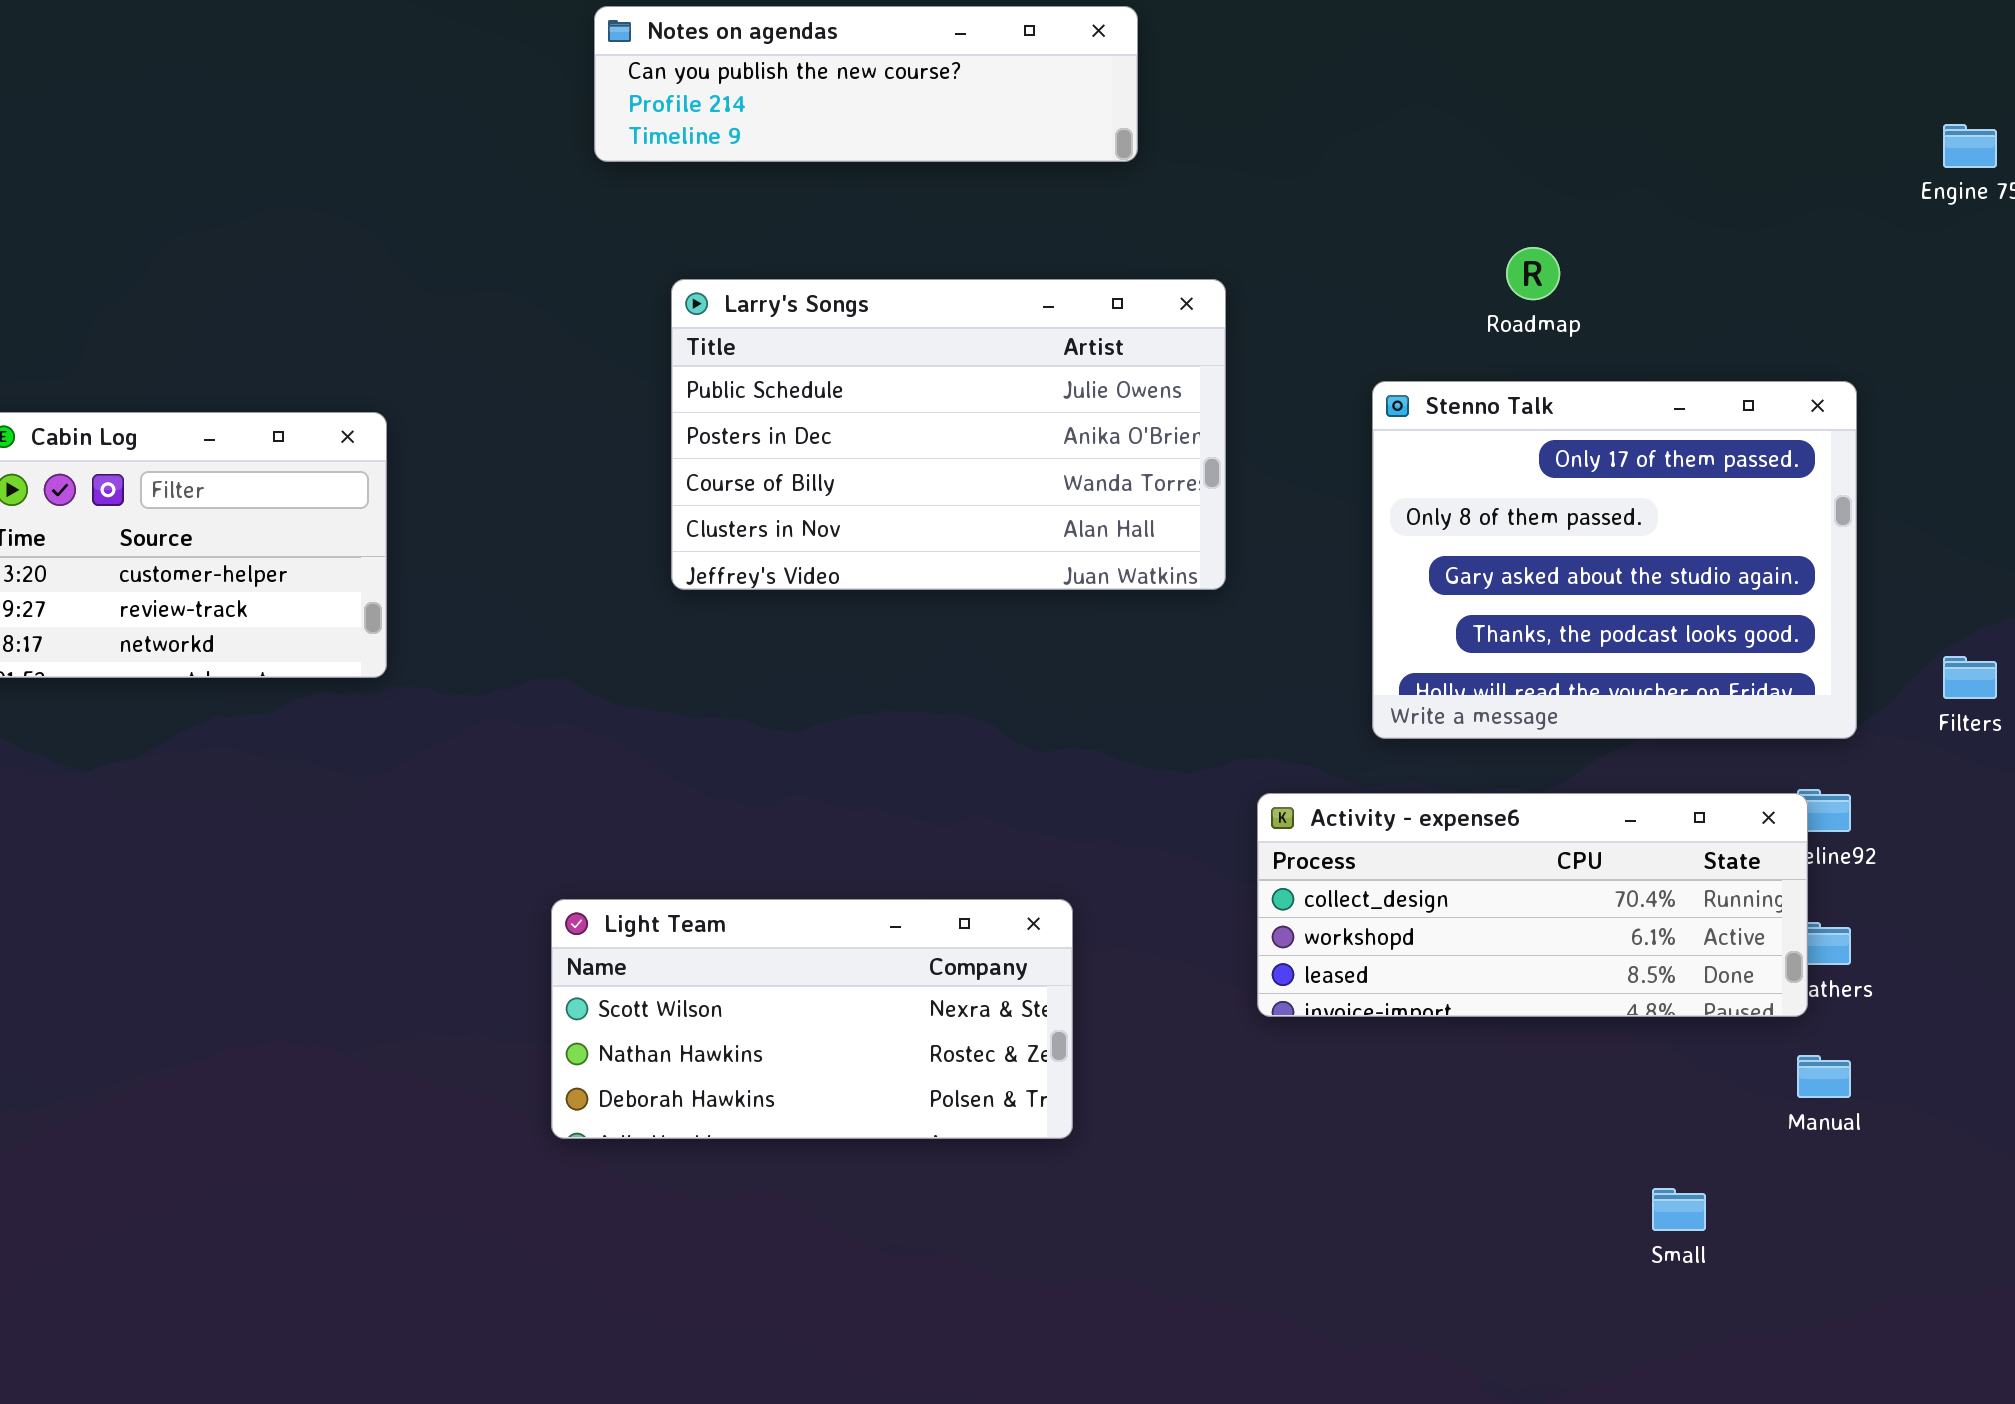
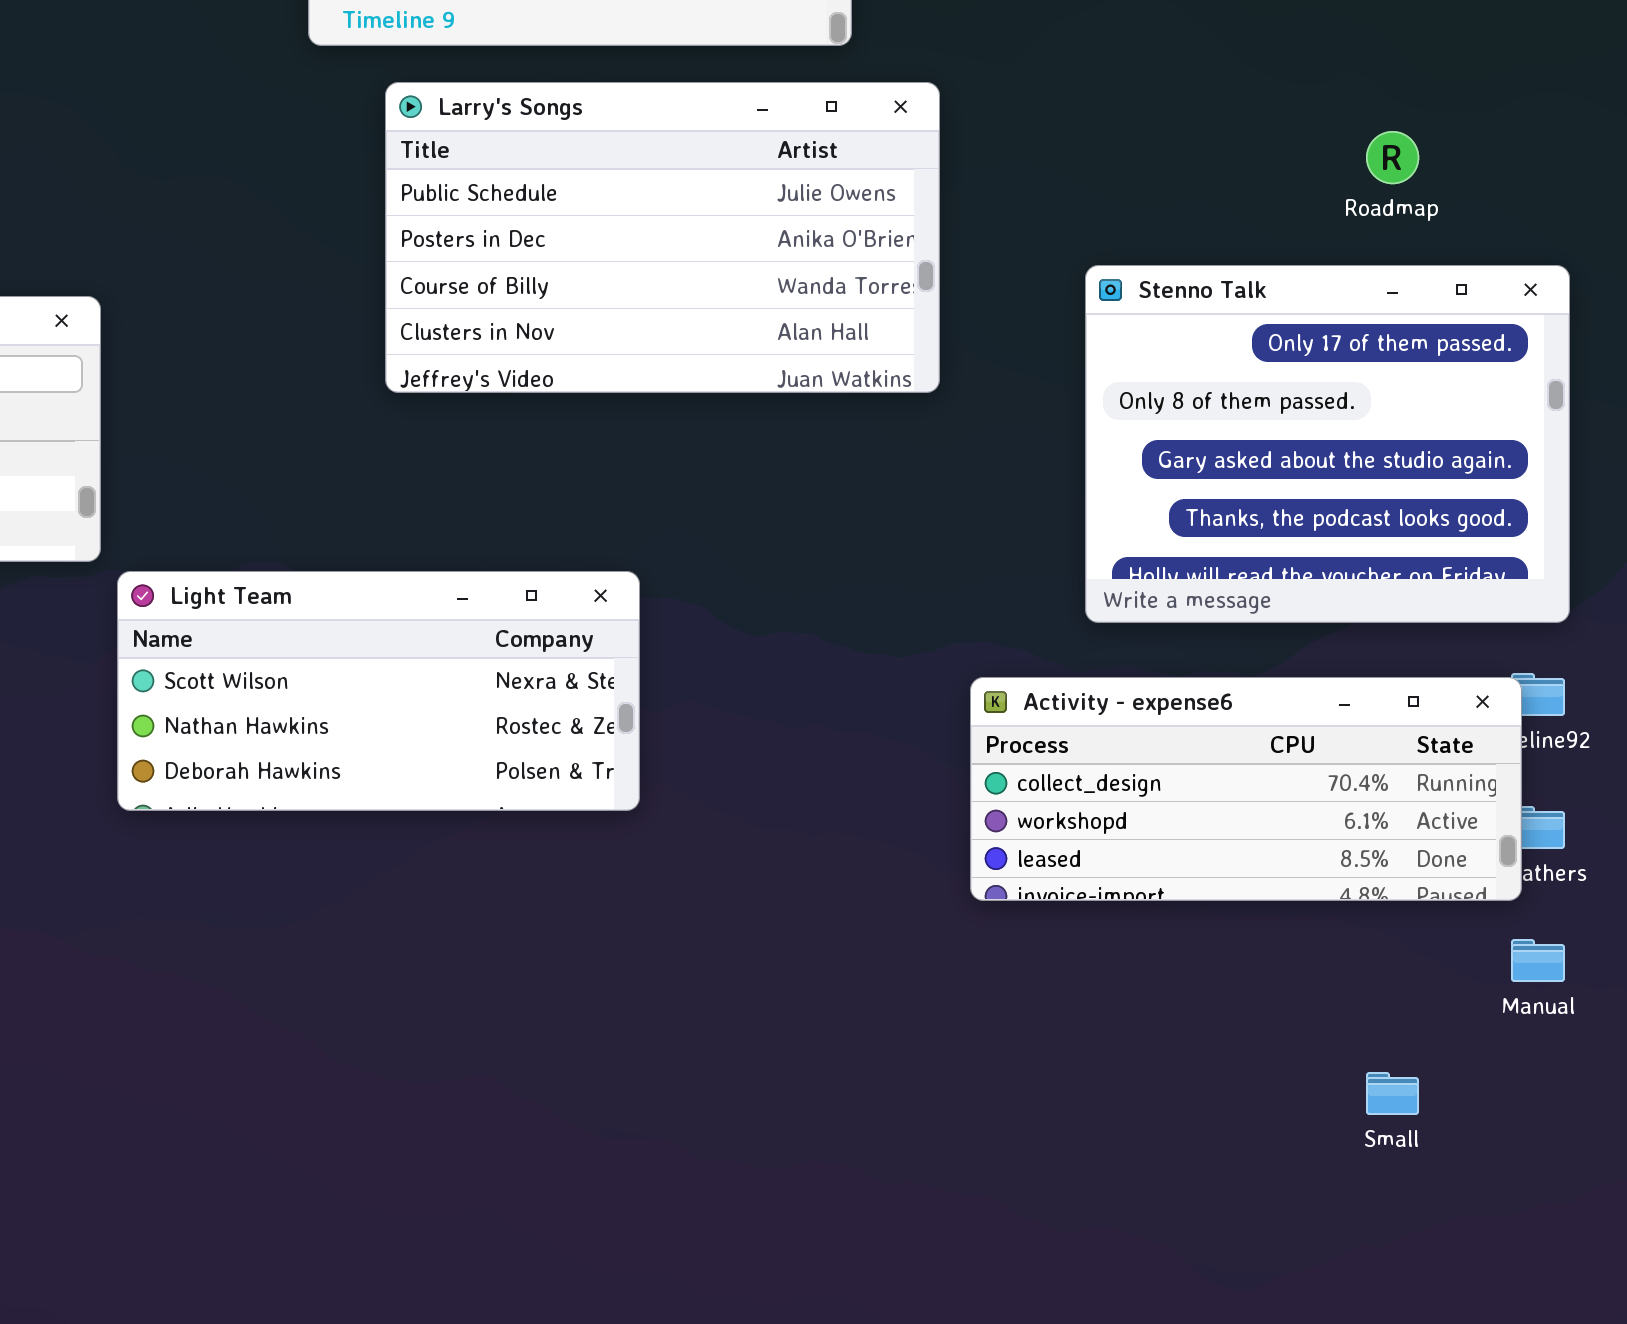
Roadmap: [1506,247,1560,300] -> [1366,131,1419,184], moved
Larry's Songs: [671,279,1226,590] -> [385,82,940,393], moved
Light Team: [551,899,1073,1139] -> [117,571,640,811], moved

